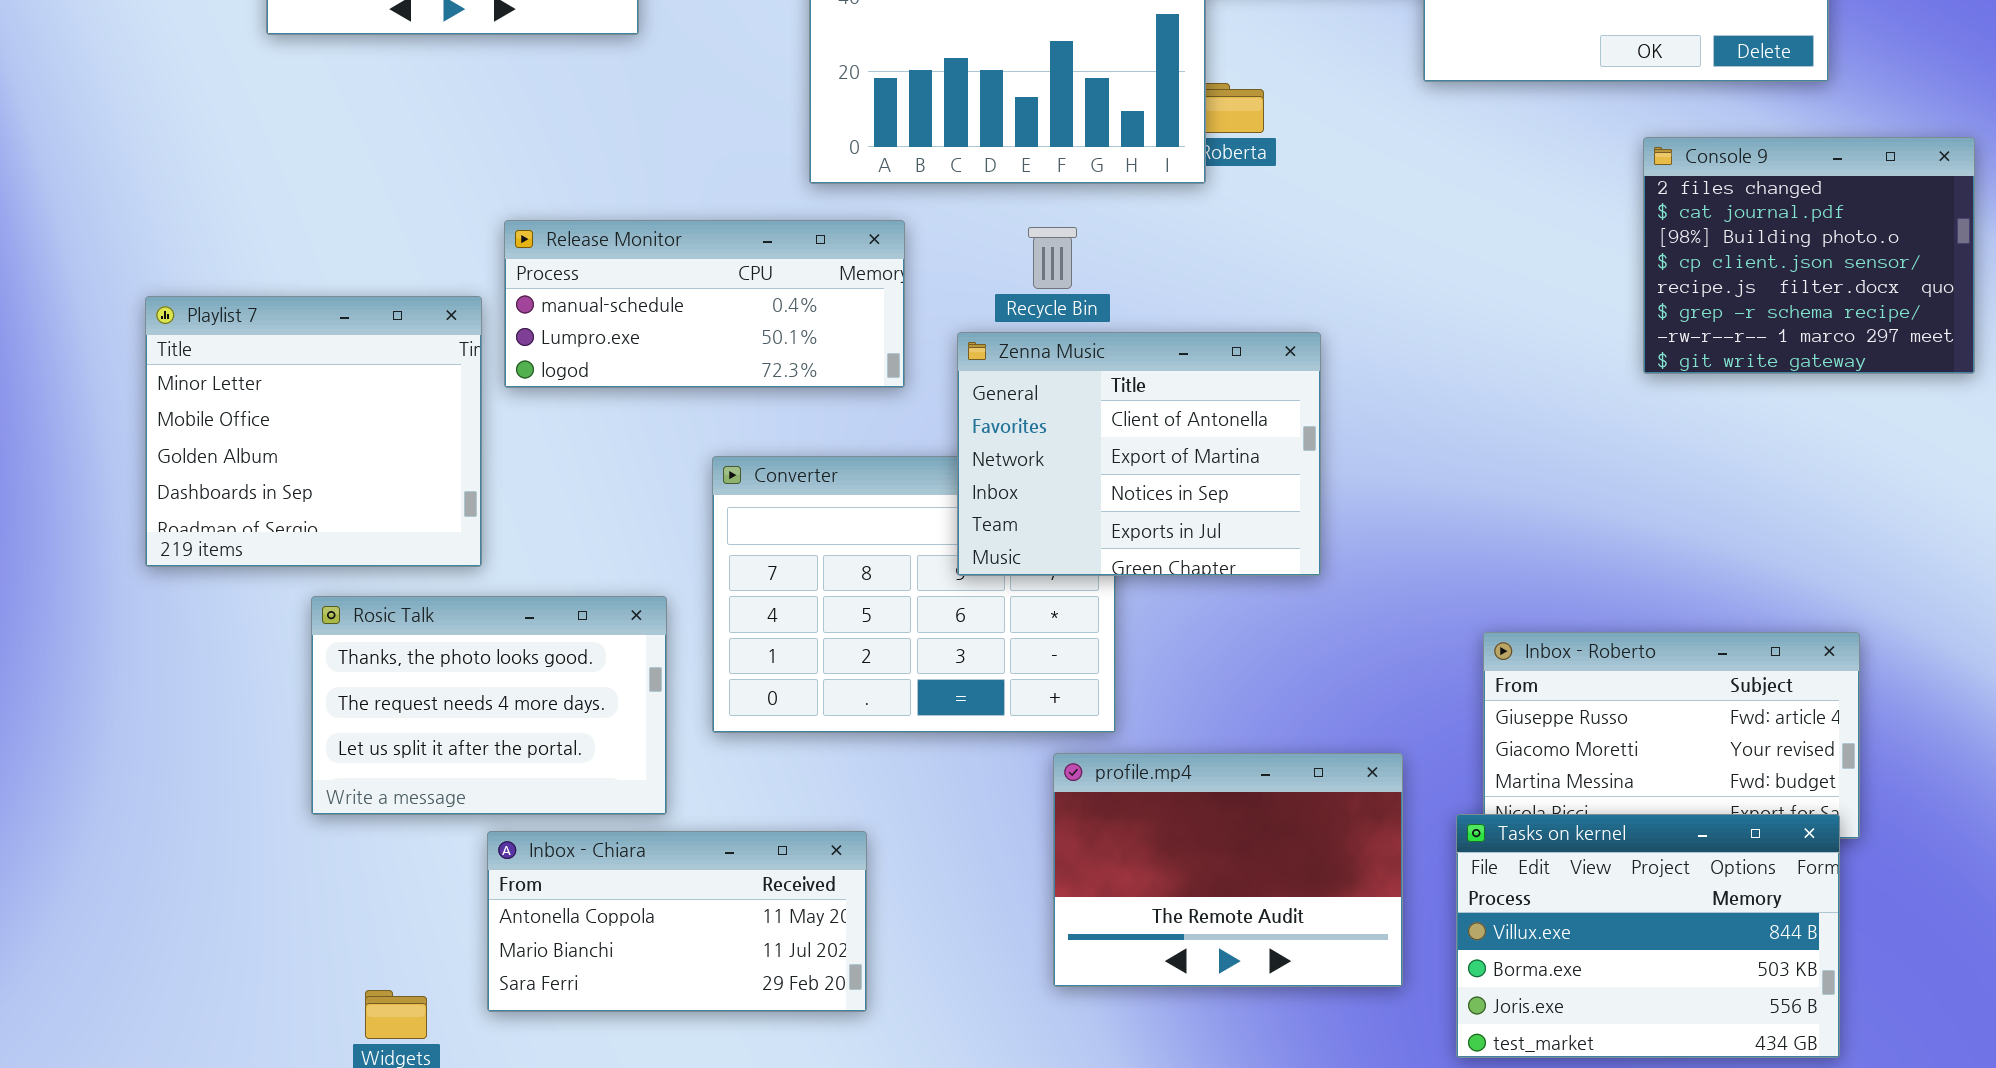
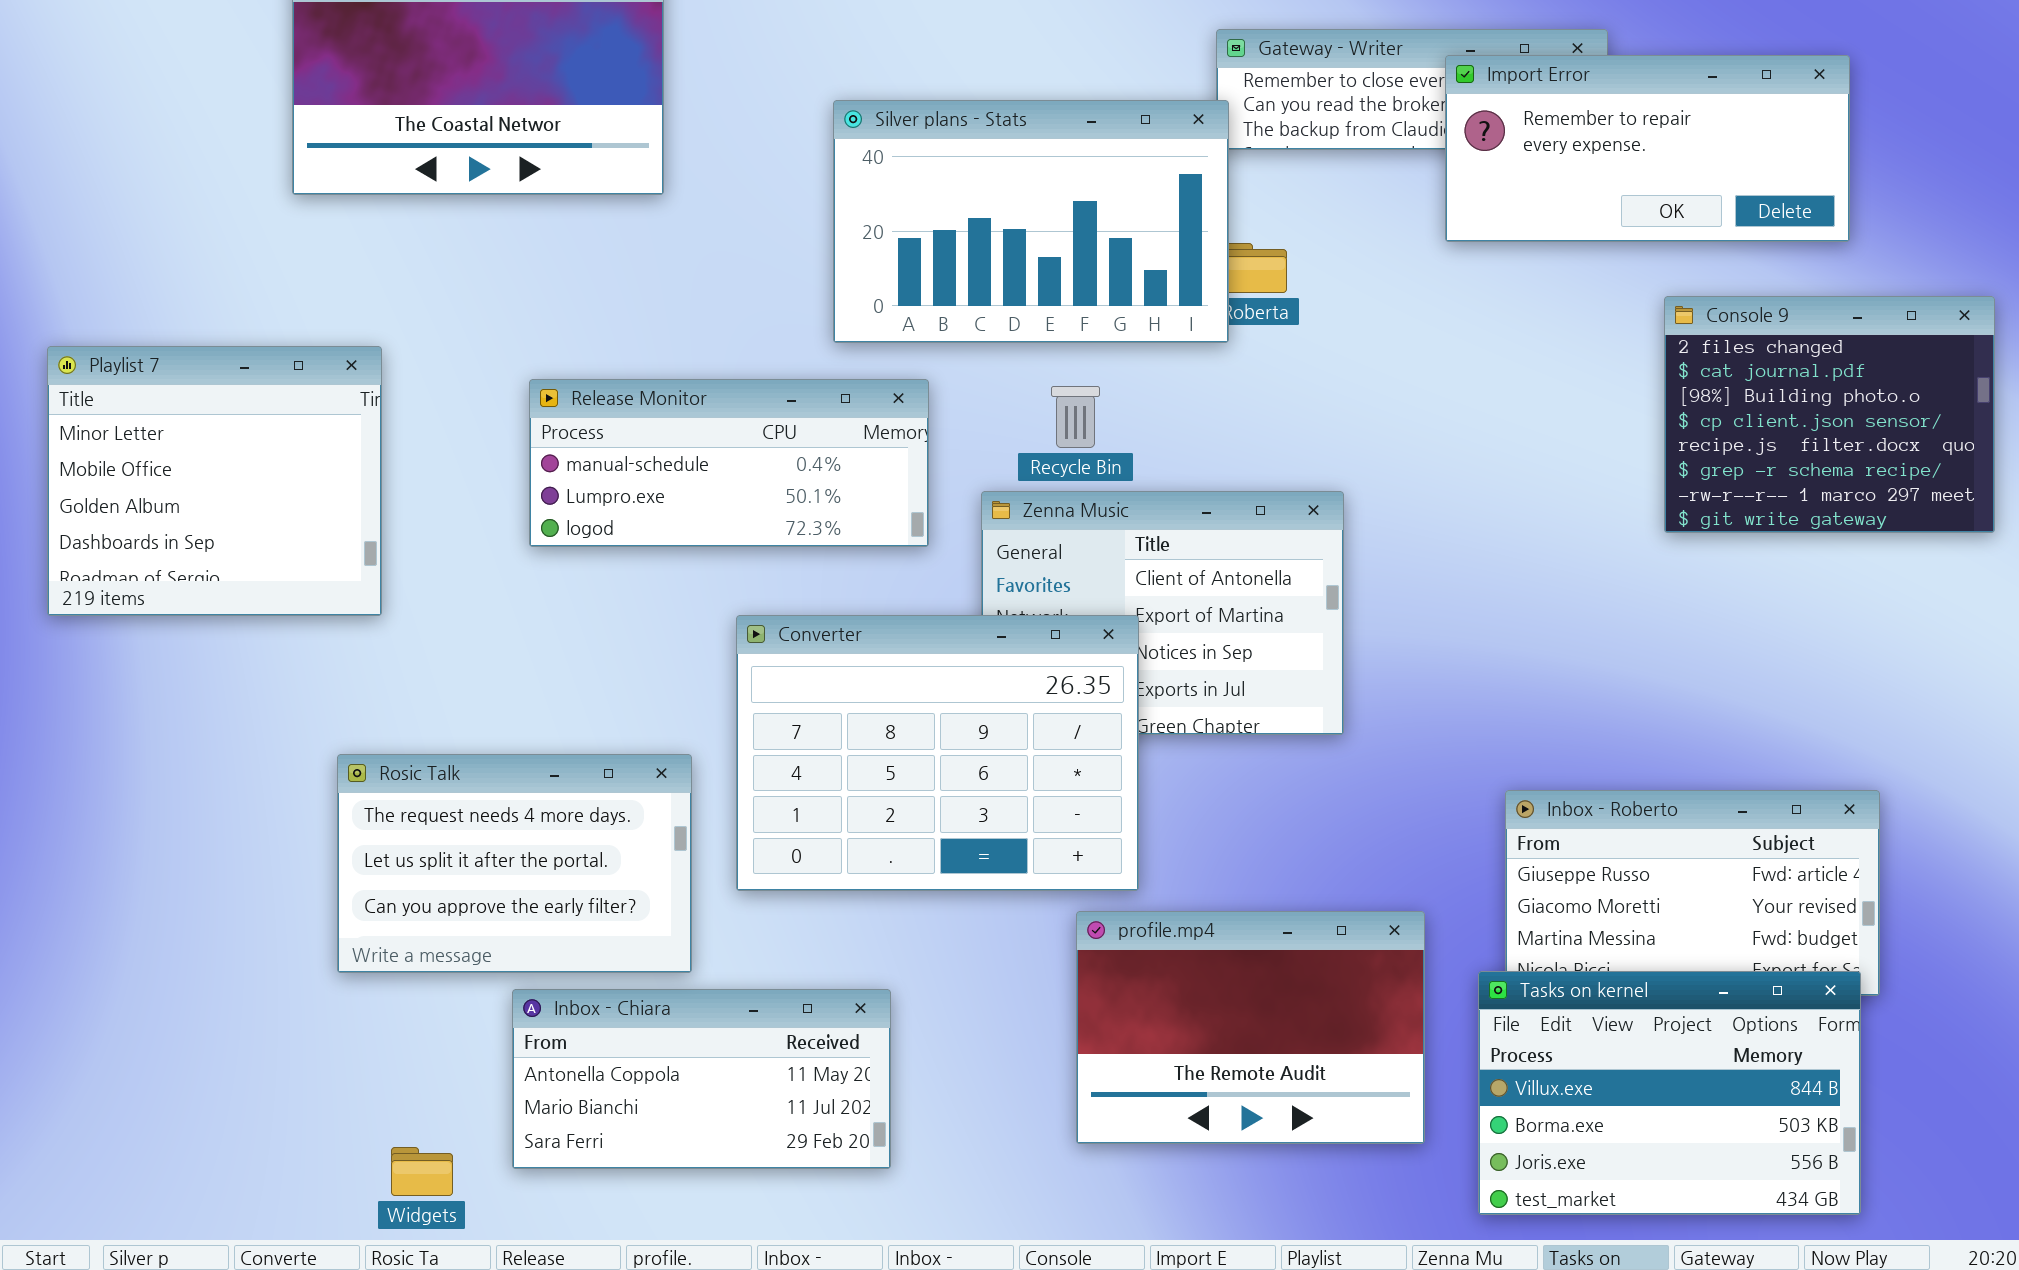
Playlist 7: [145,296,482,567] -> [47,346,382,616], moved
Converter: [712,456,1116,733] -> [736,615,1139,891], raised
Rosic Talk: [311,596,667,815] -> [337,754,692,973], scrolled down 1 row

